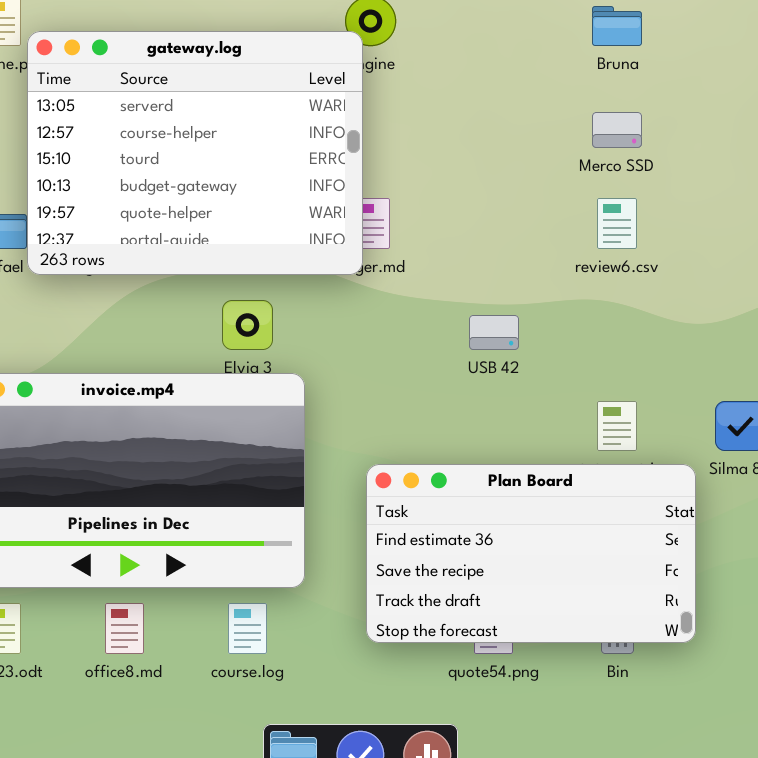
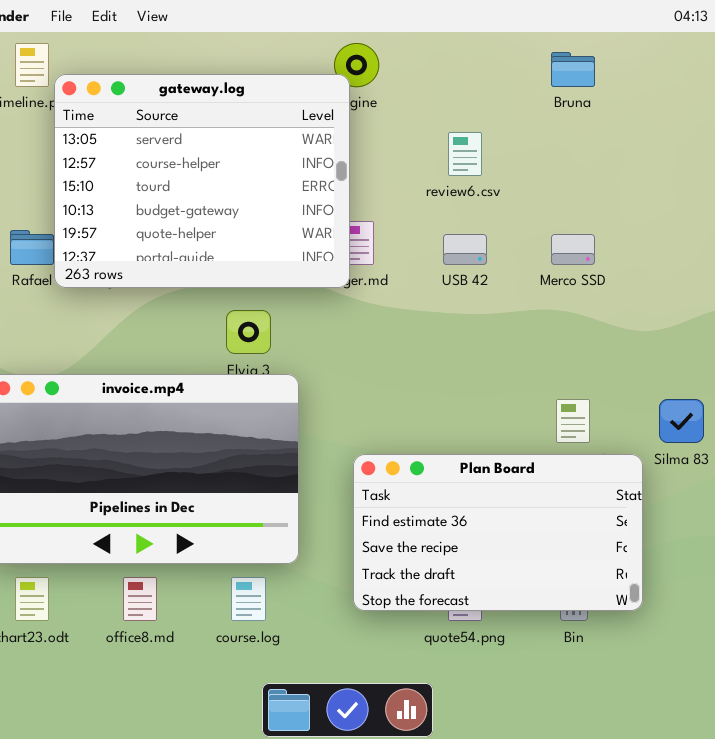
Merco SSD: [592,112,642,148] -> [551,234,595,265], moved
review6.csv: [597,198,637,249] -> [448,132,482,176], moved
USB 42: [469,315,519,350] -> [443,234,487,265], moved

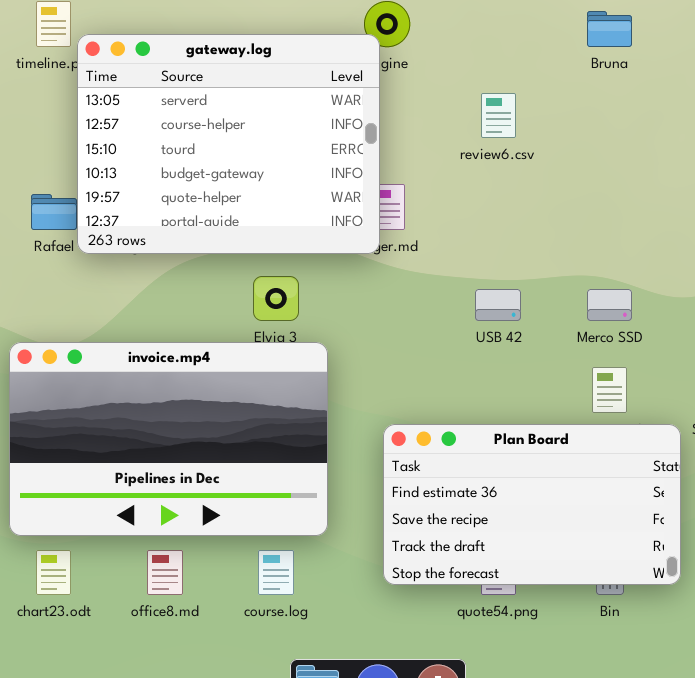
USB 42: [443,234,487,265] -> [475,289,521,321], moved
Merco SSD: [551,234,595,265] -> [587,289,632,321], moved

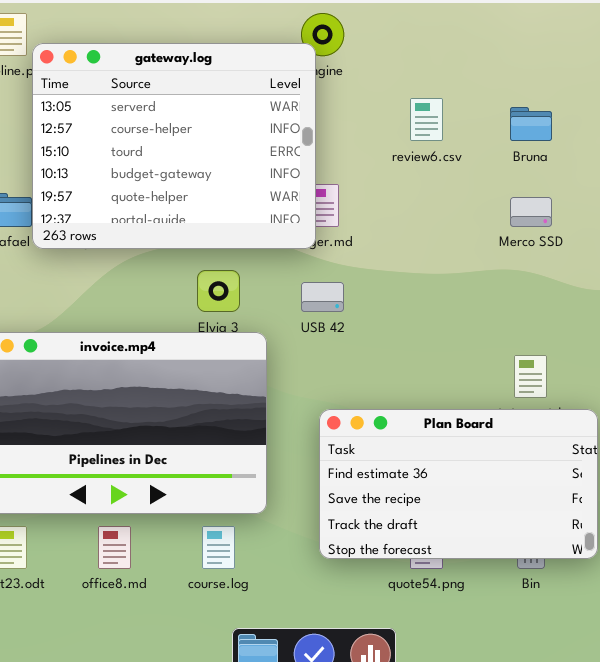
Bruna: [587,11,632,47] -> [510,107,552,141], moved
USB 42: [475,289,521,321] -> [301,282,344,312], moved
Merco SSD: [587,289,632,321] -> [510,197,552,227], moved

